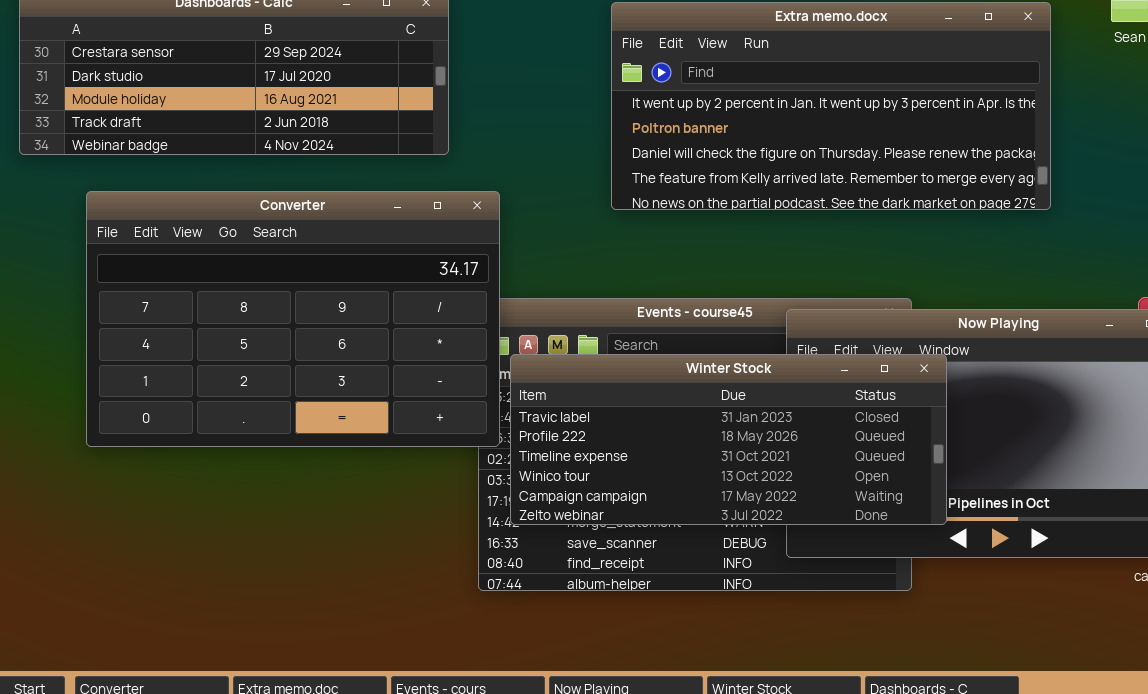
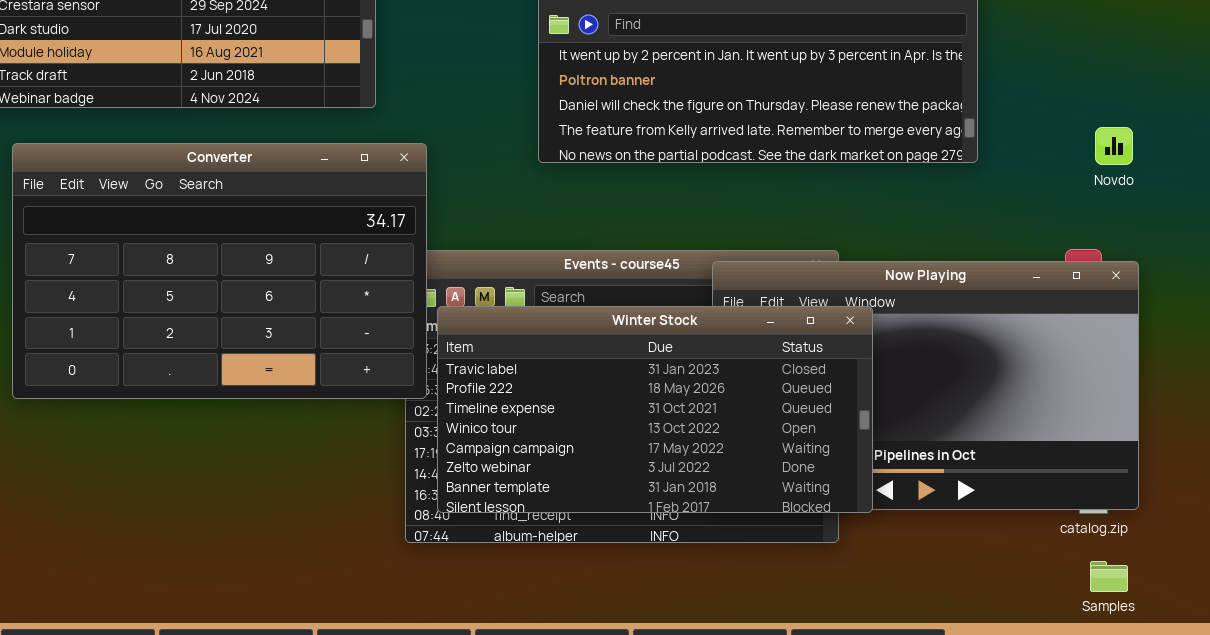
Winter Stock: [510,354,947,525] -> [437,306,873,513], resized

